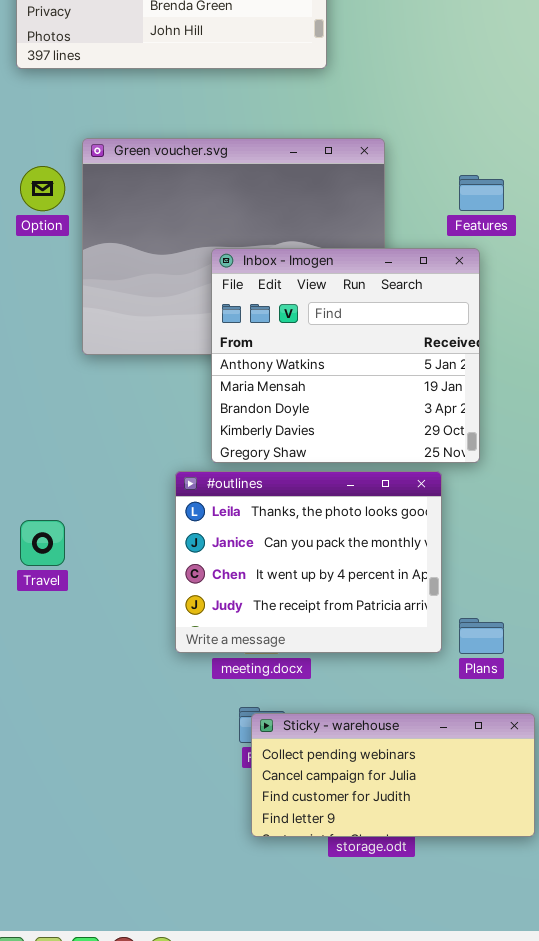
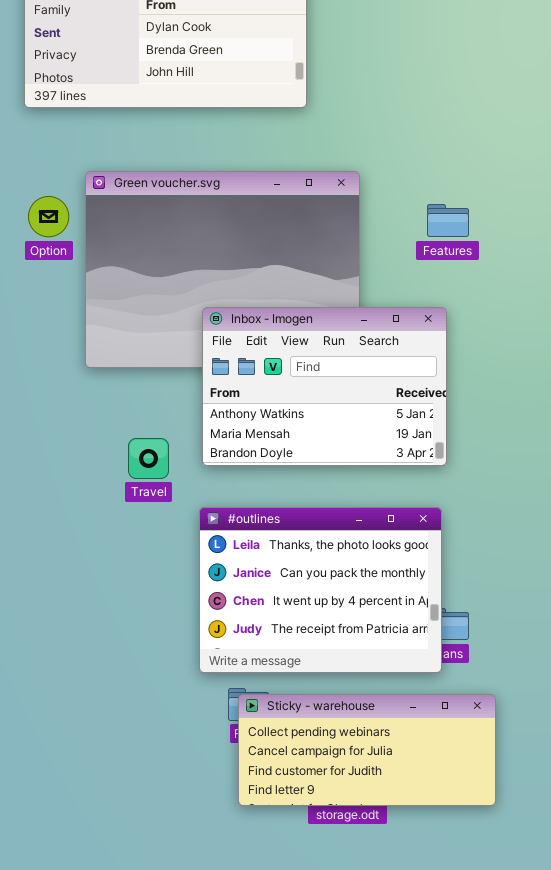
Inbox - Imogen: [211,248,480,463] -> [202,307,447,466], resized
#outlines: [175,471,442,653] -> [199,507,442,673], moved
Travel: [20,520,65,566] -> [128,438,169,479], moved

